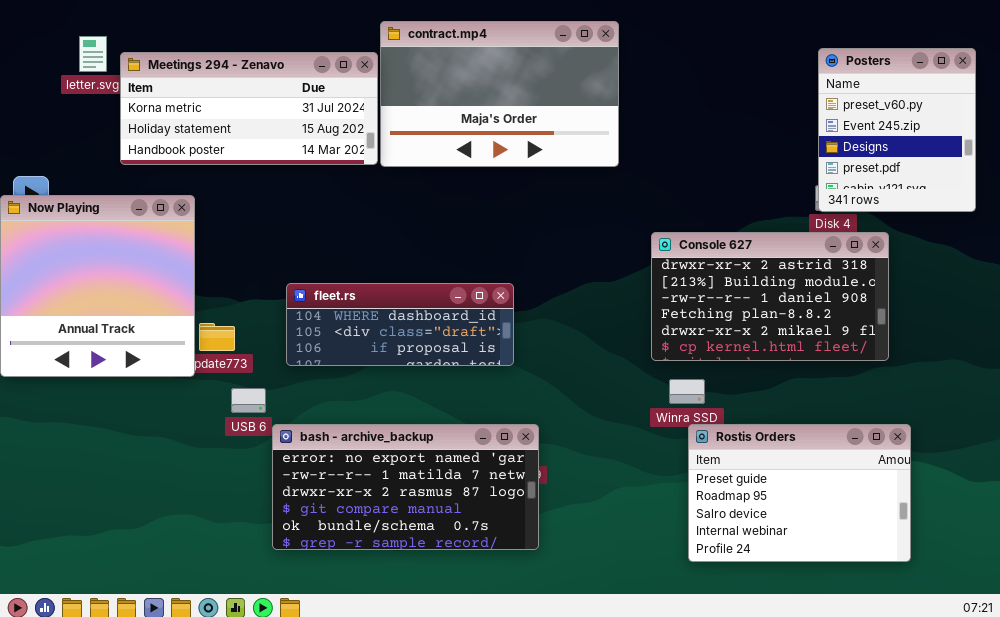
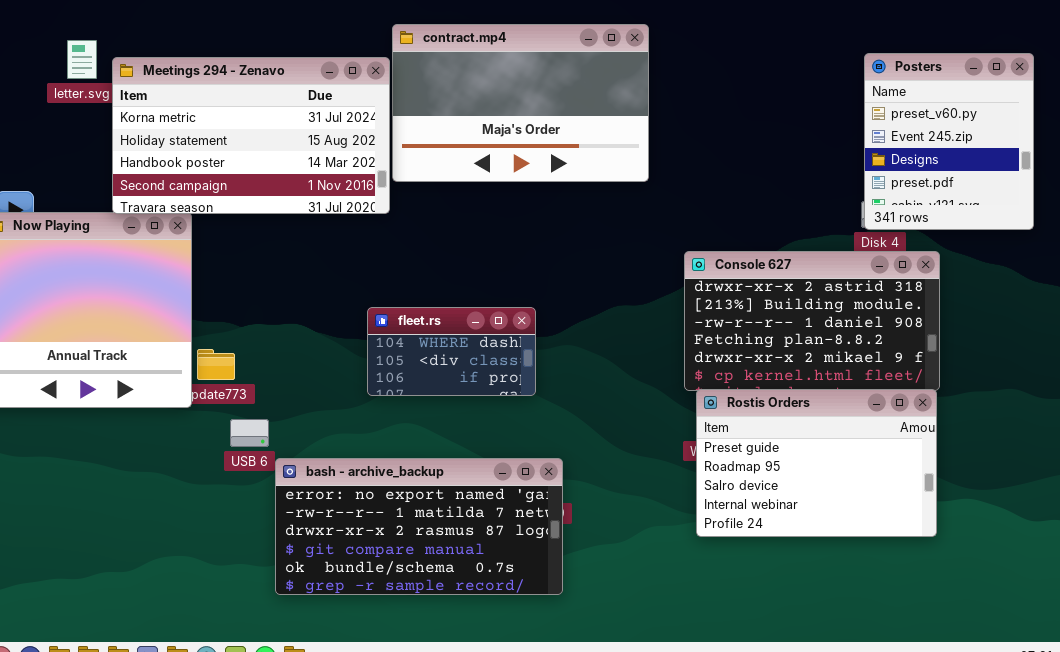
Meetings 294 - Zenavo: [120,52,378,165] -> [112,57,390,214], resized
fleet.rs: [286,283,514,366] -> [367,307,536,396], resized
Rostis Orders: [688,424,911,562] -> [696,389,937,537], moved

